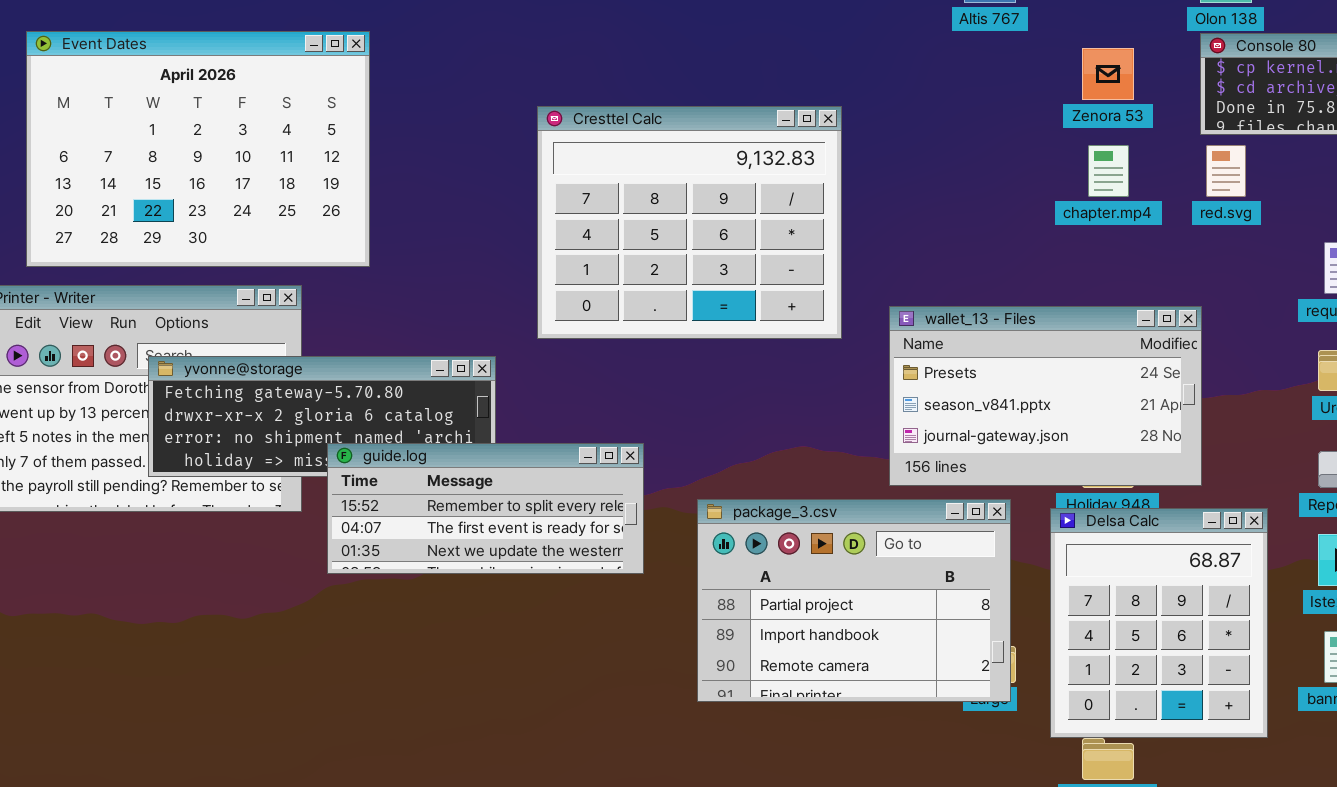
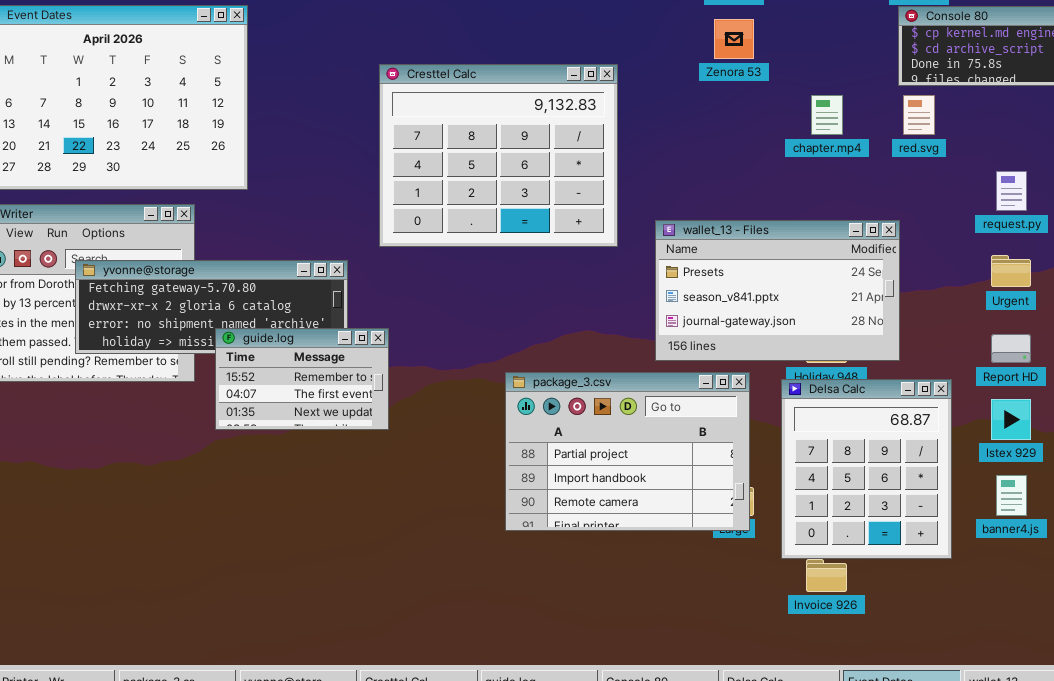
Zenora 53: [1082,48,1134,100] -> [714,19,754,59], moved
guide.log: [327,443,644,574] -> [215,328,389,430], resized

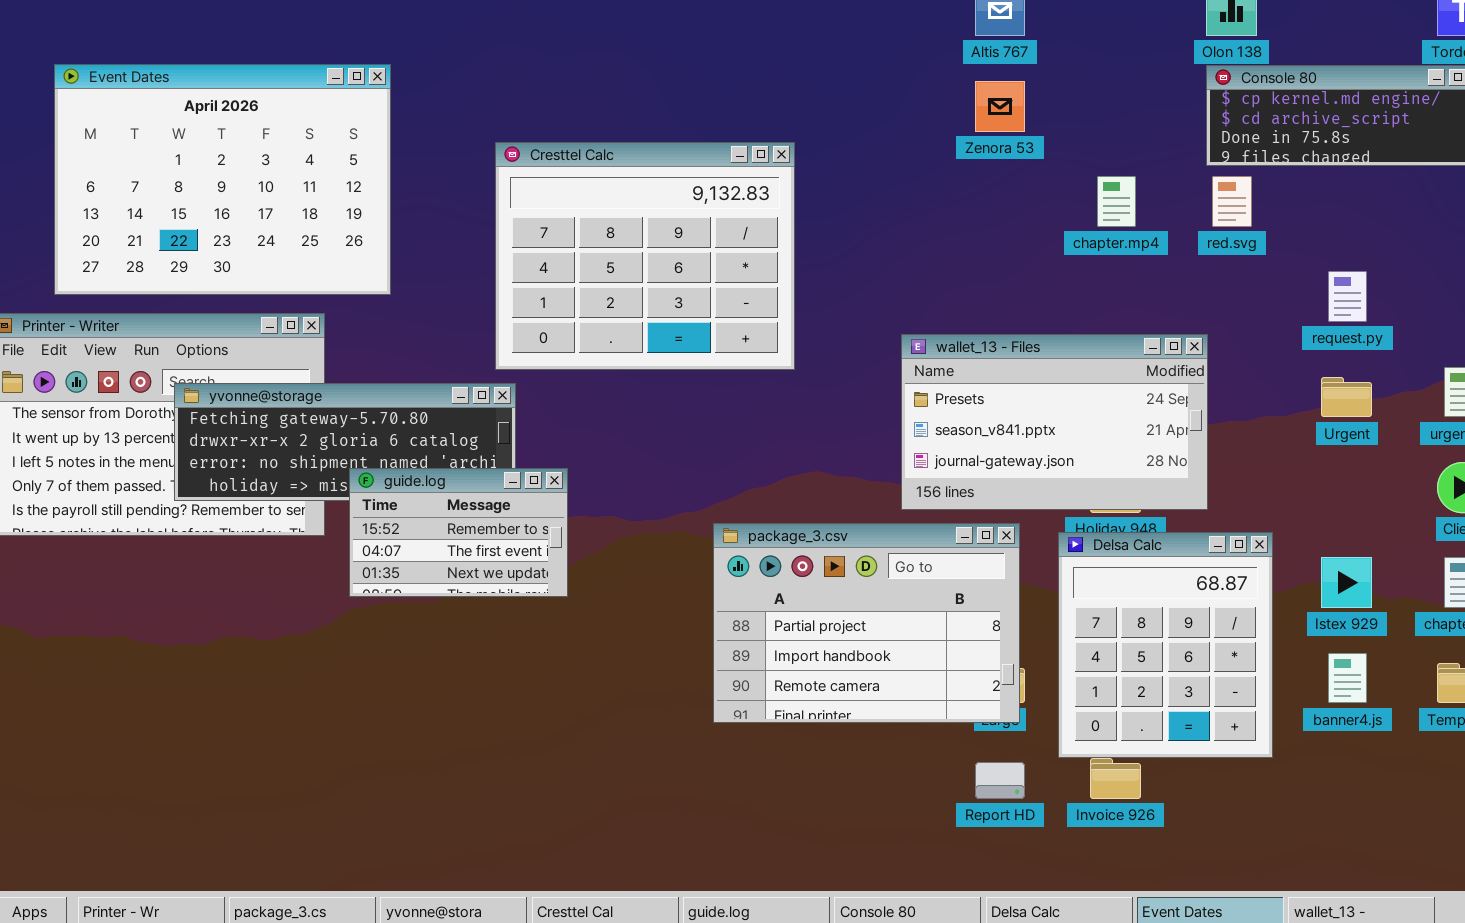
Cresttel Calc: [379,64,618,247] -> [495,142,795,370], moved
Report HD: [991,334,1031,363] -> [975,762,1025,799], moved

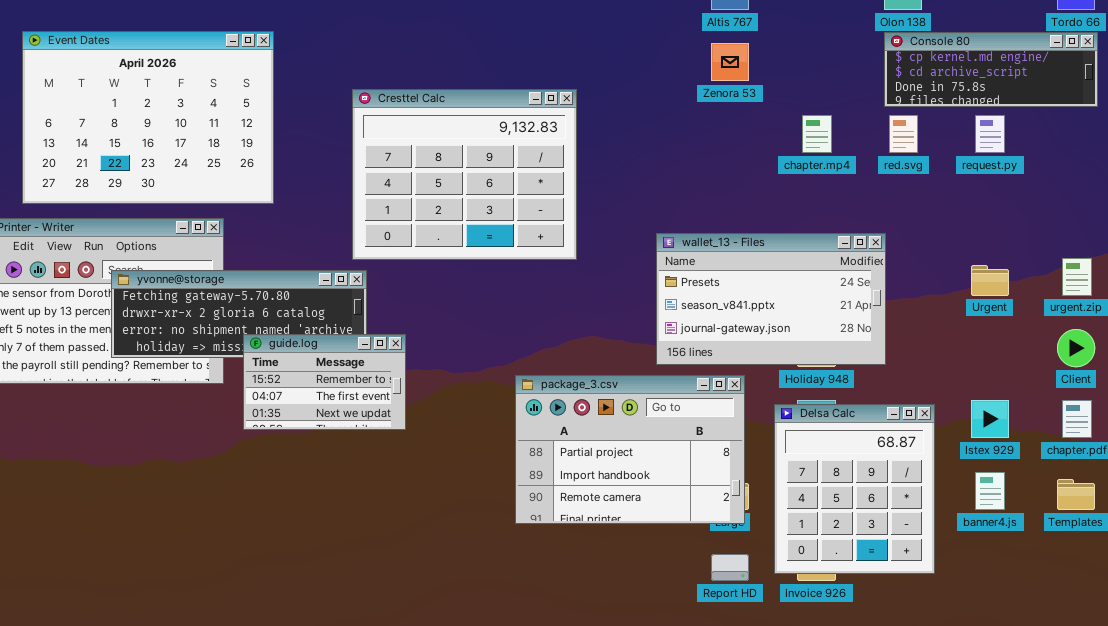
request.py: [1328,271,1367,322] -> [975,115,1005,153], moved
Delsa Calc: [1058,532,1273,758] -> [774,404,935,574], moved

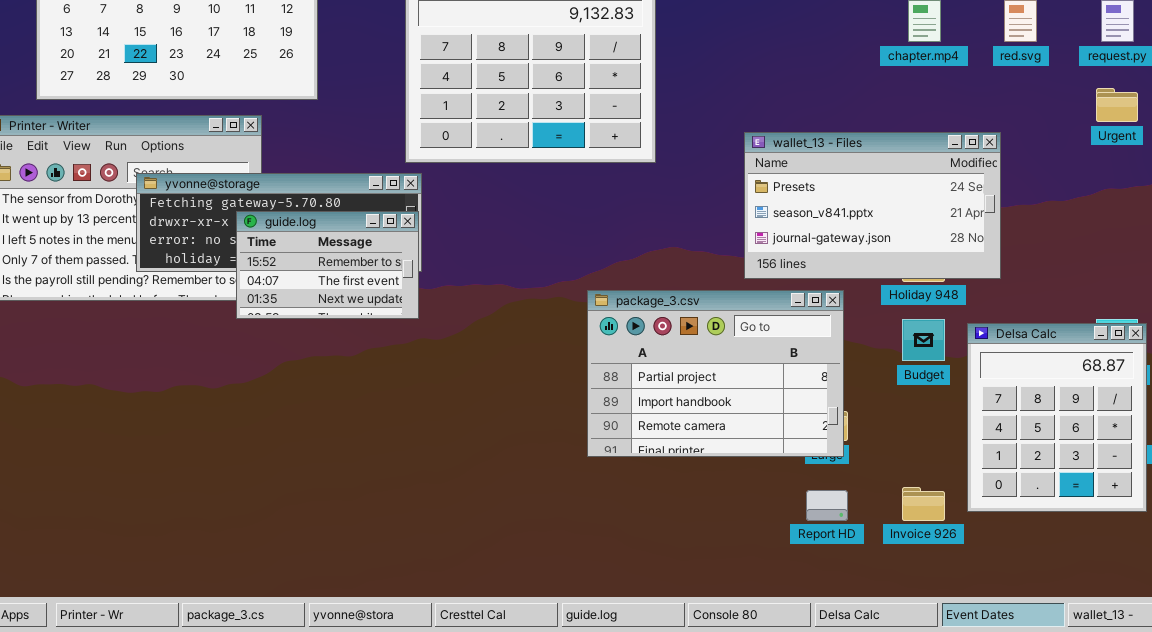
Urgent: [971,265,1009,296] -> [1096,88,1138,122], moved
guide.log: [243,334,406,430] -> [236,211,419,319], moved
Delsa Calc: [774,404,935,574] -> [967,323,1147,512], moved

